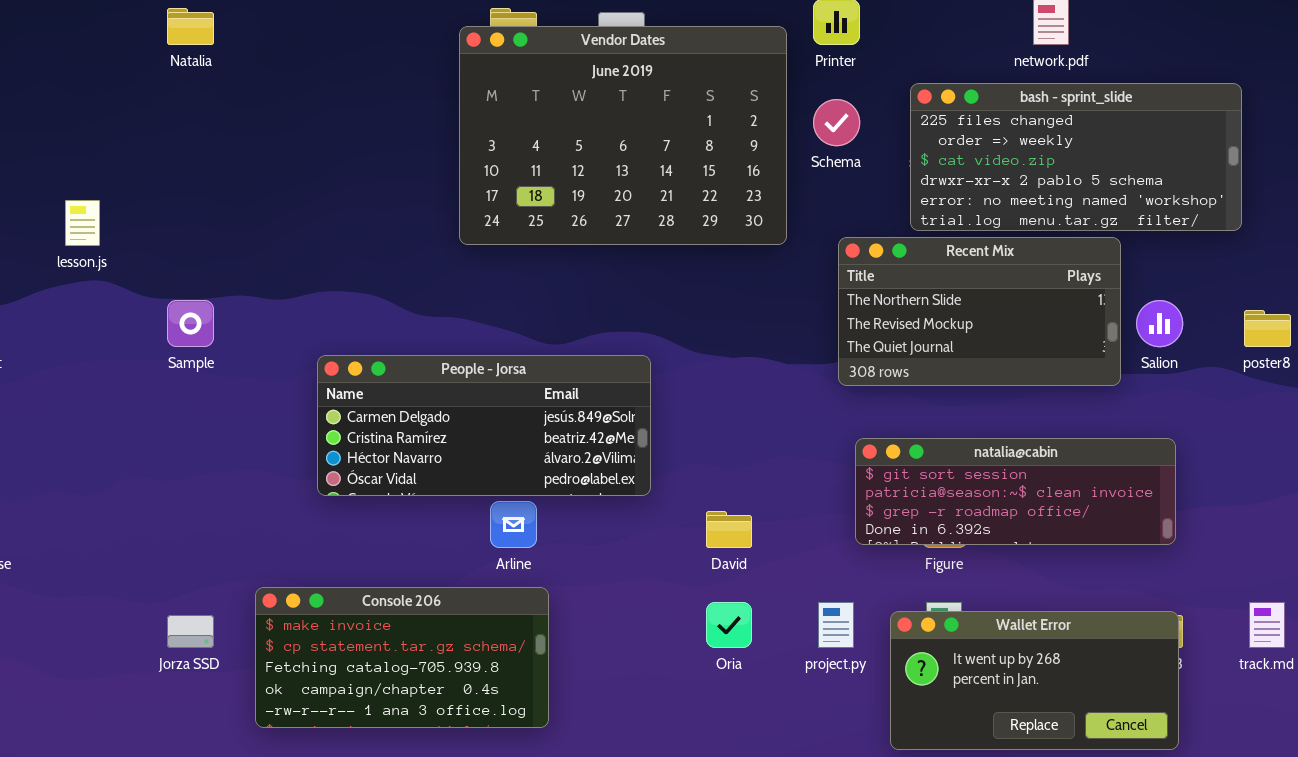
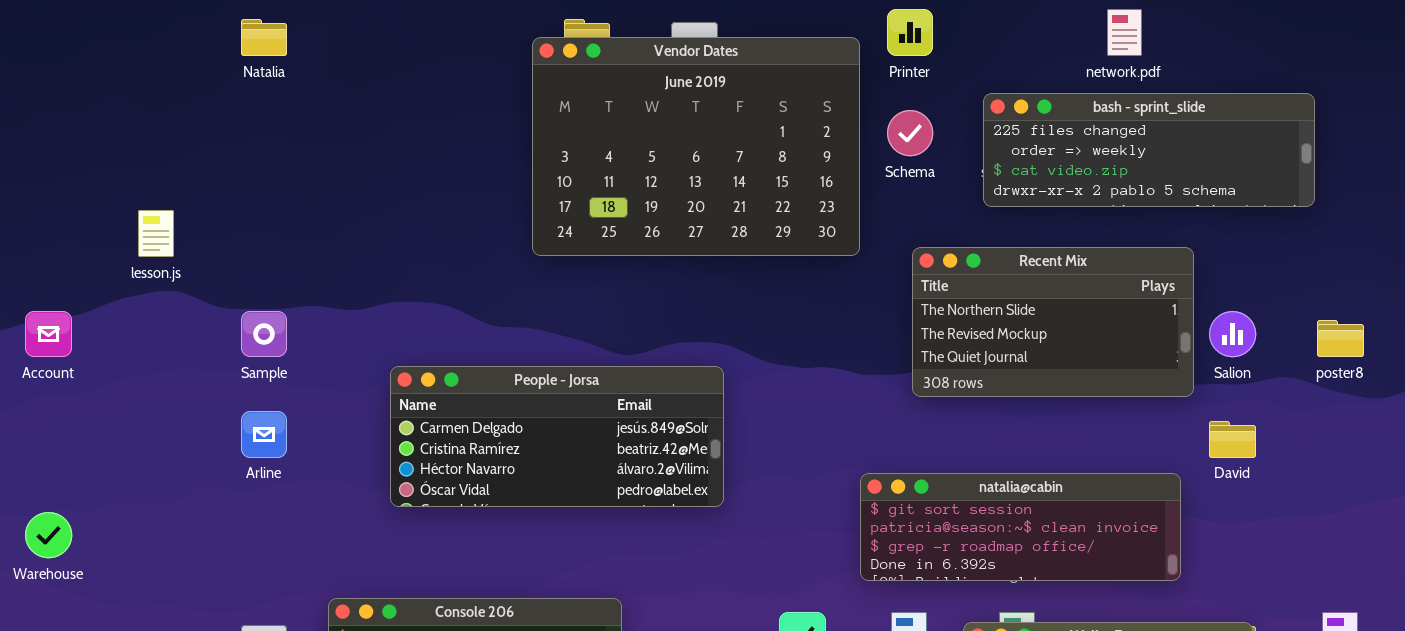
bash - sprint_slide: [910,83,1242,231] -> [983,93,1315,207], resized
natalia@cabin: [855,438,1176,545] -> [860,473,1181,581], moved
Arline: [490,501,537,548] -> [241,411,287,458], moved
David: [706,511,752,548] -> [1209,421,1256,458], moved

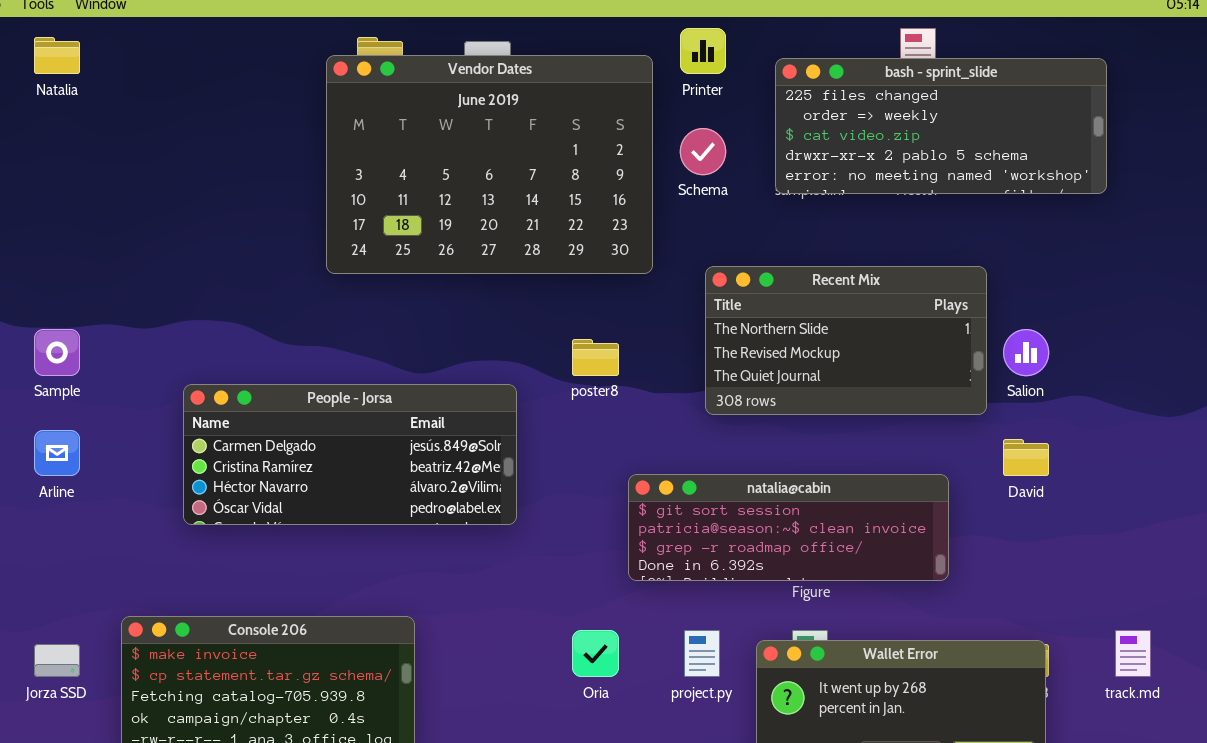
bash - sprint_slide: [983,93,1315,207] -> [775,58,1107,194], moved, resized
poster8: [1317,320,1364,357] -> [572,339,619,376], moved
natalia@cabin: [860,473,1181,581] -> [628,474,949,581], moved

